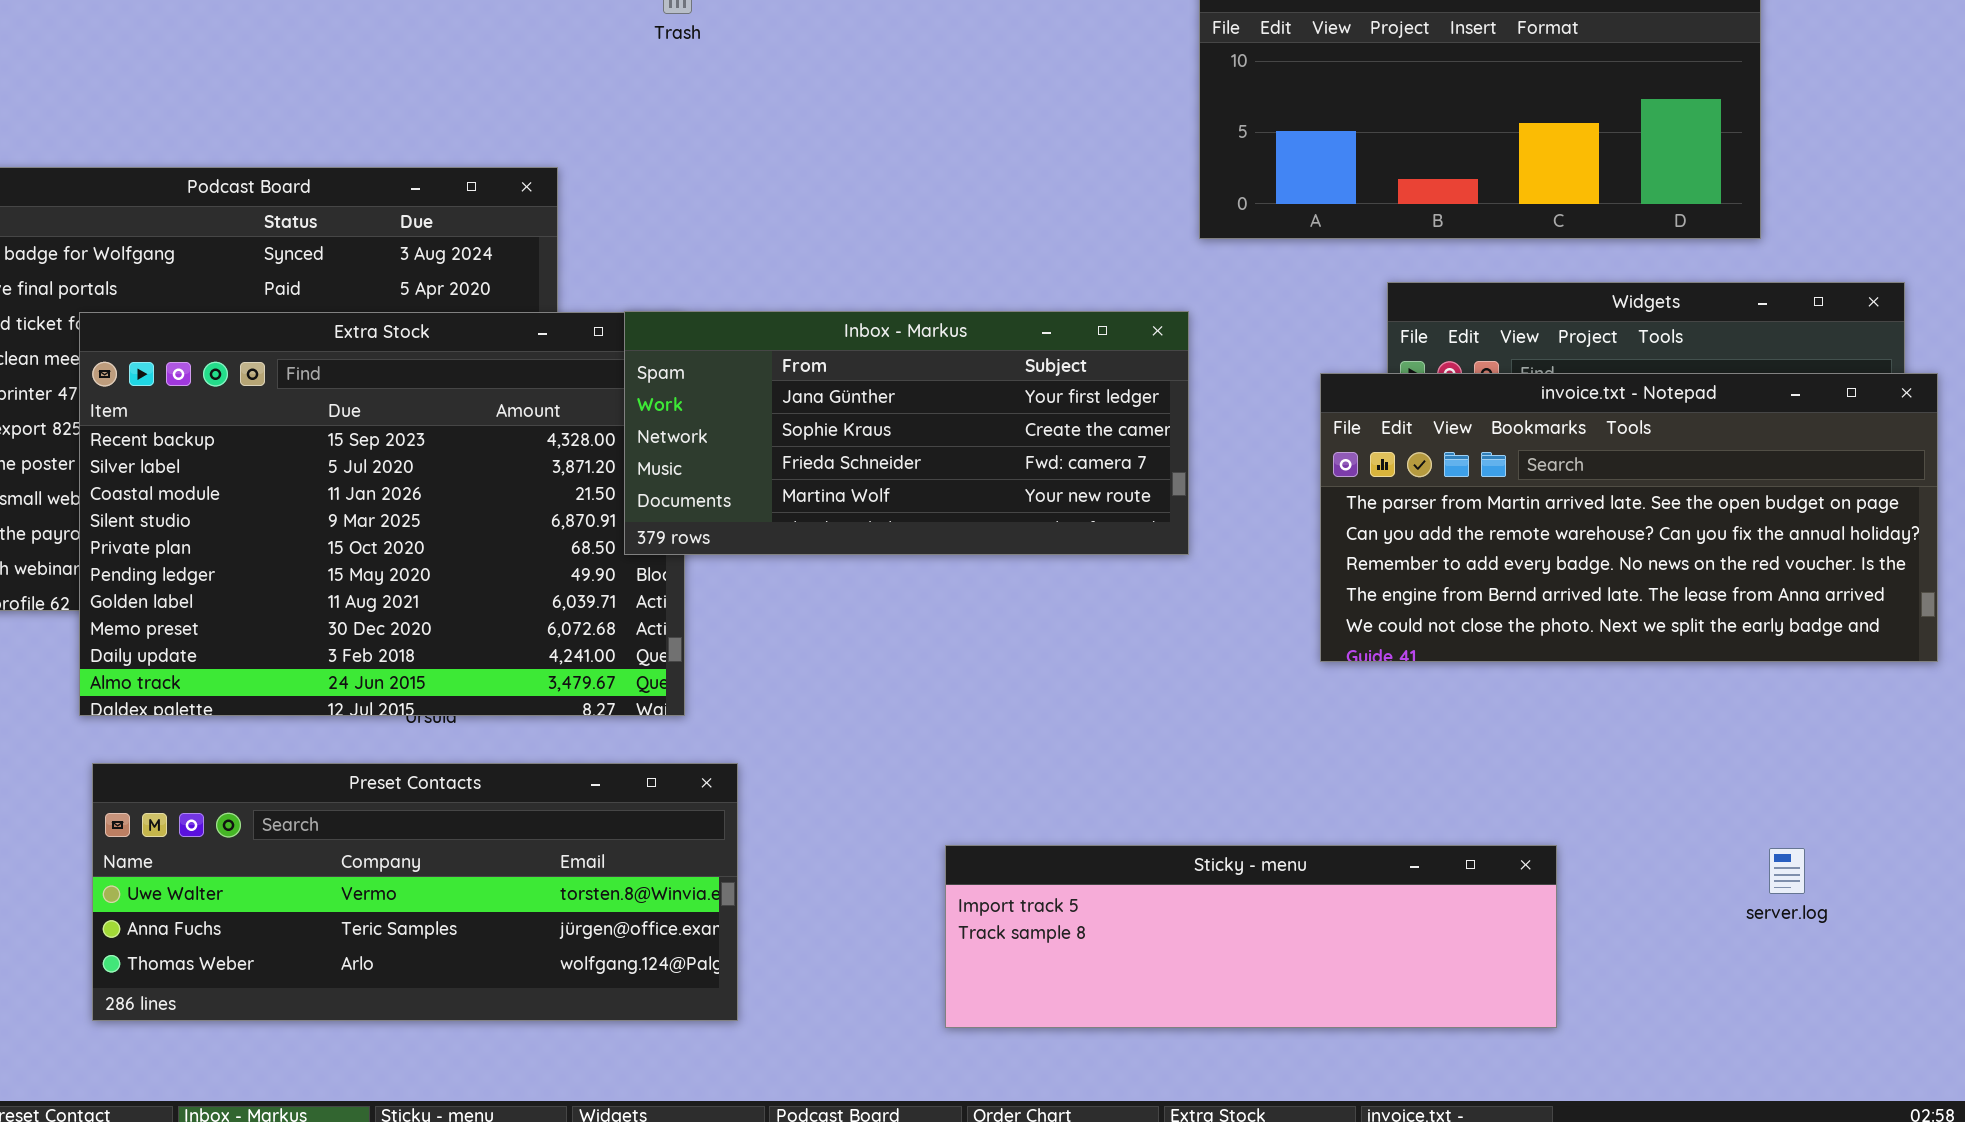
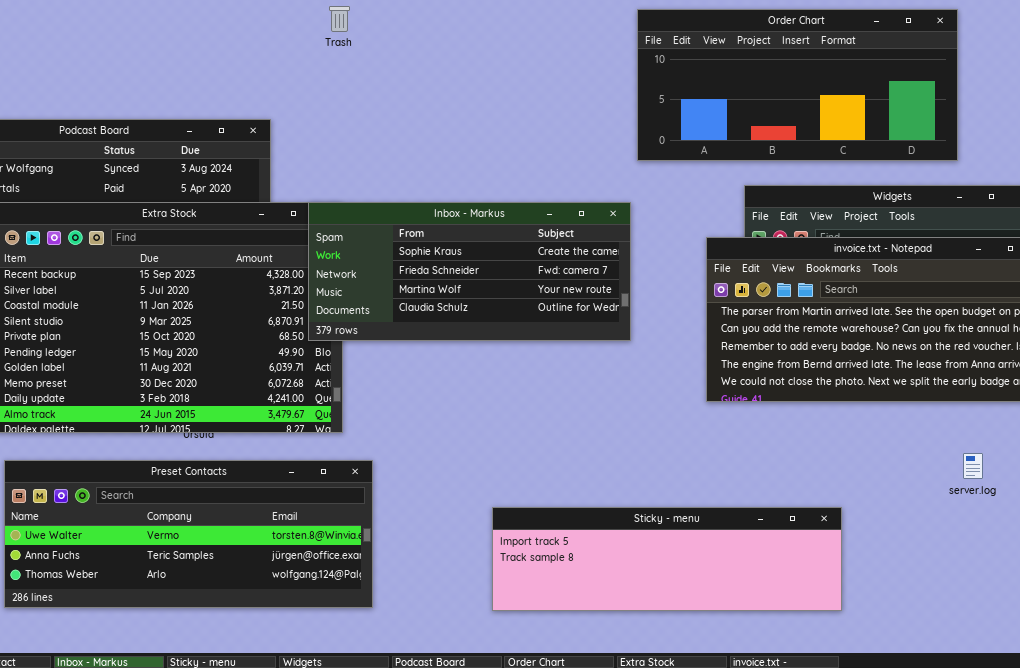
Inbox - Markus: [624,311,1189,555] -> [308,202,631,341], scrolled down 1 row
server.log: [1769,848,1805,894] -> [963,453,983,479], moved

